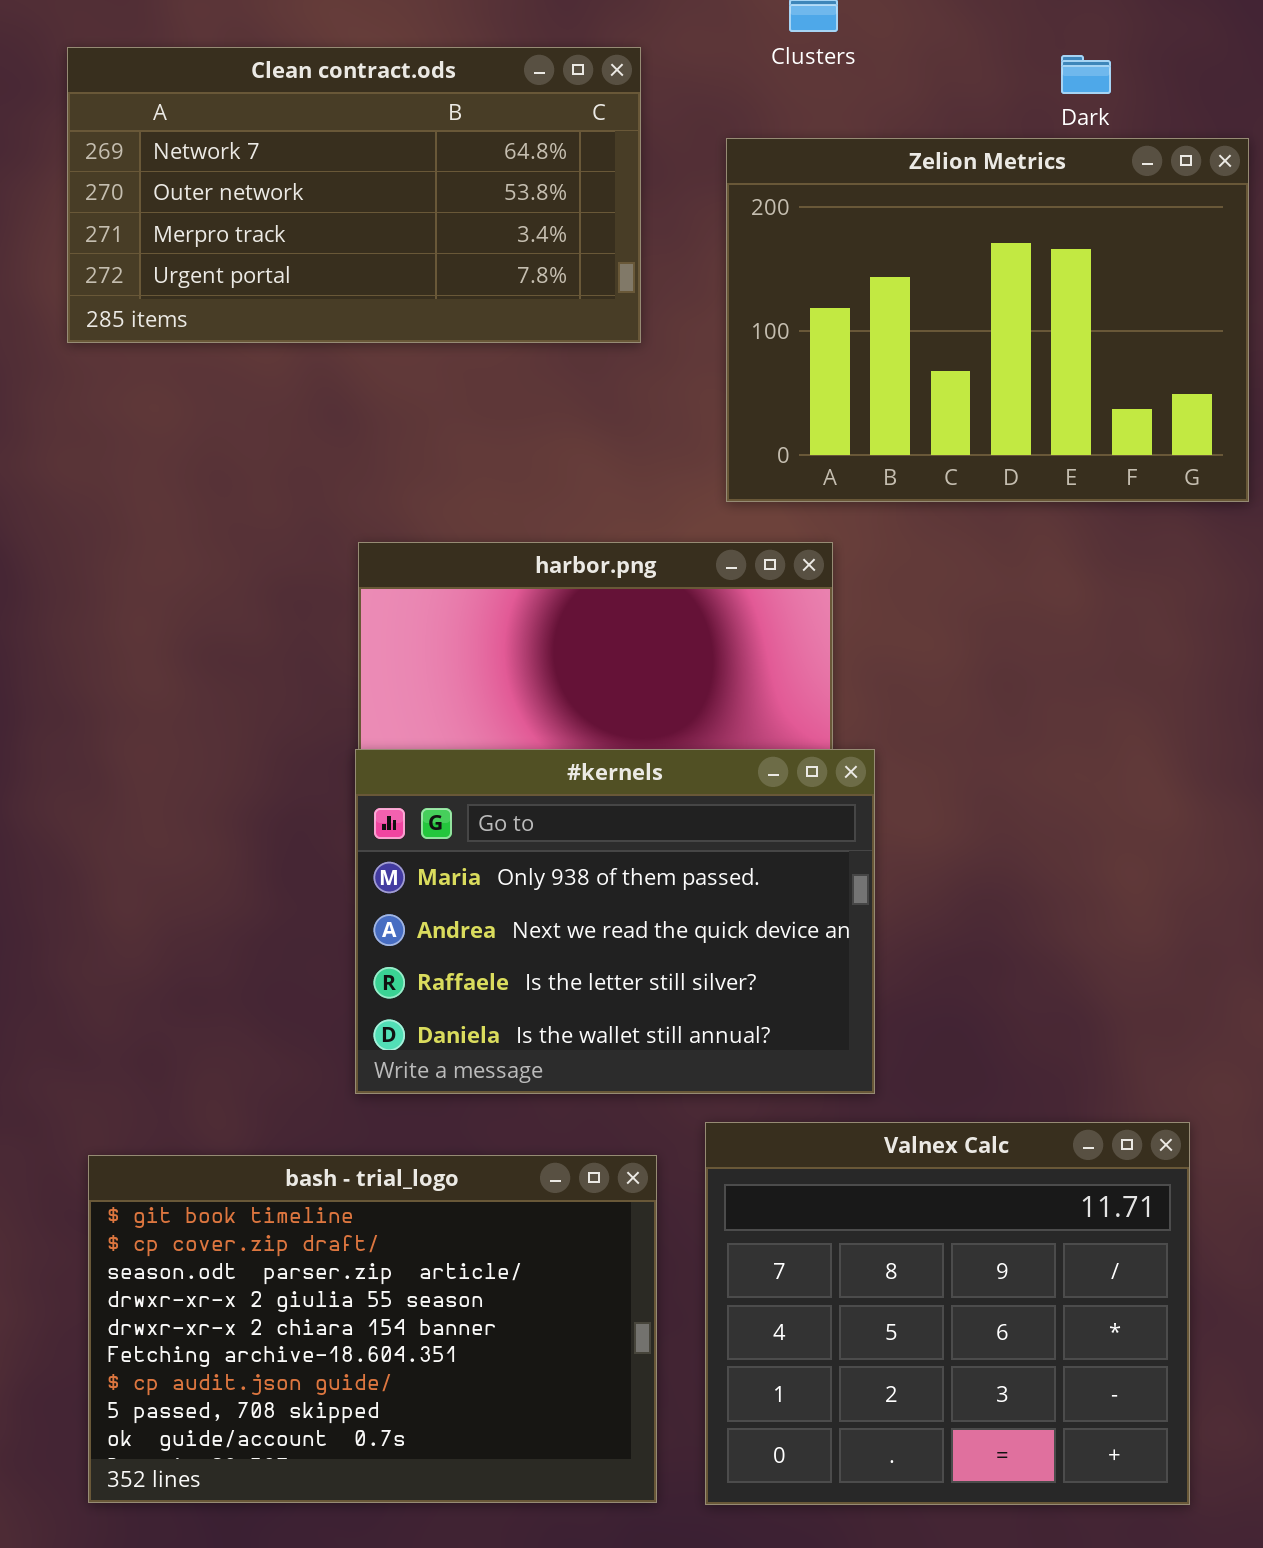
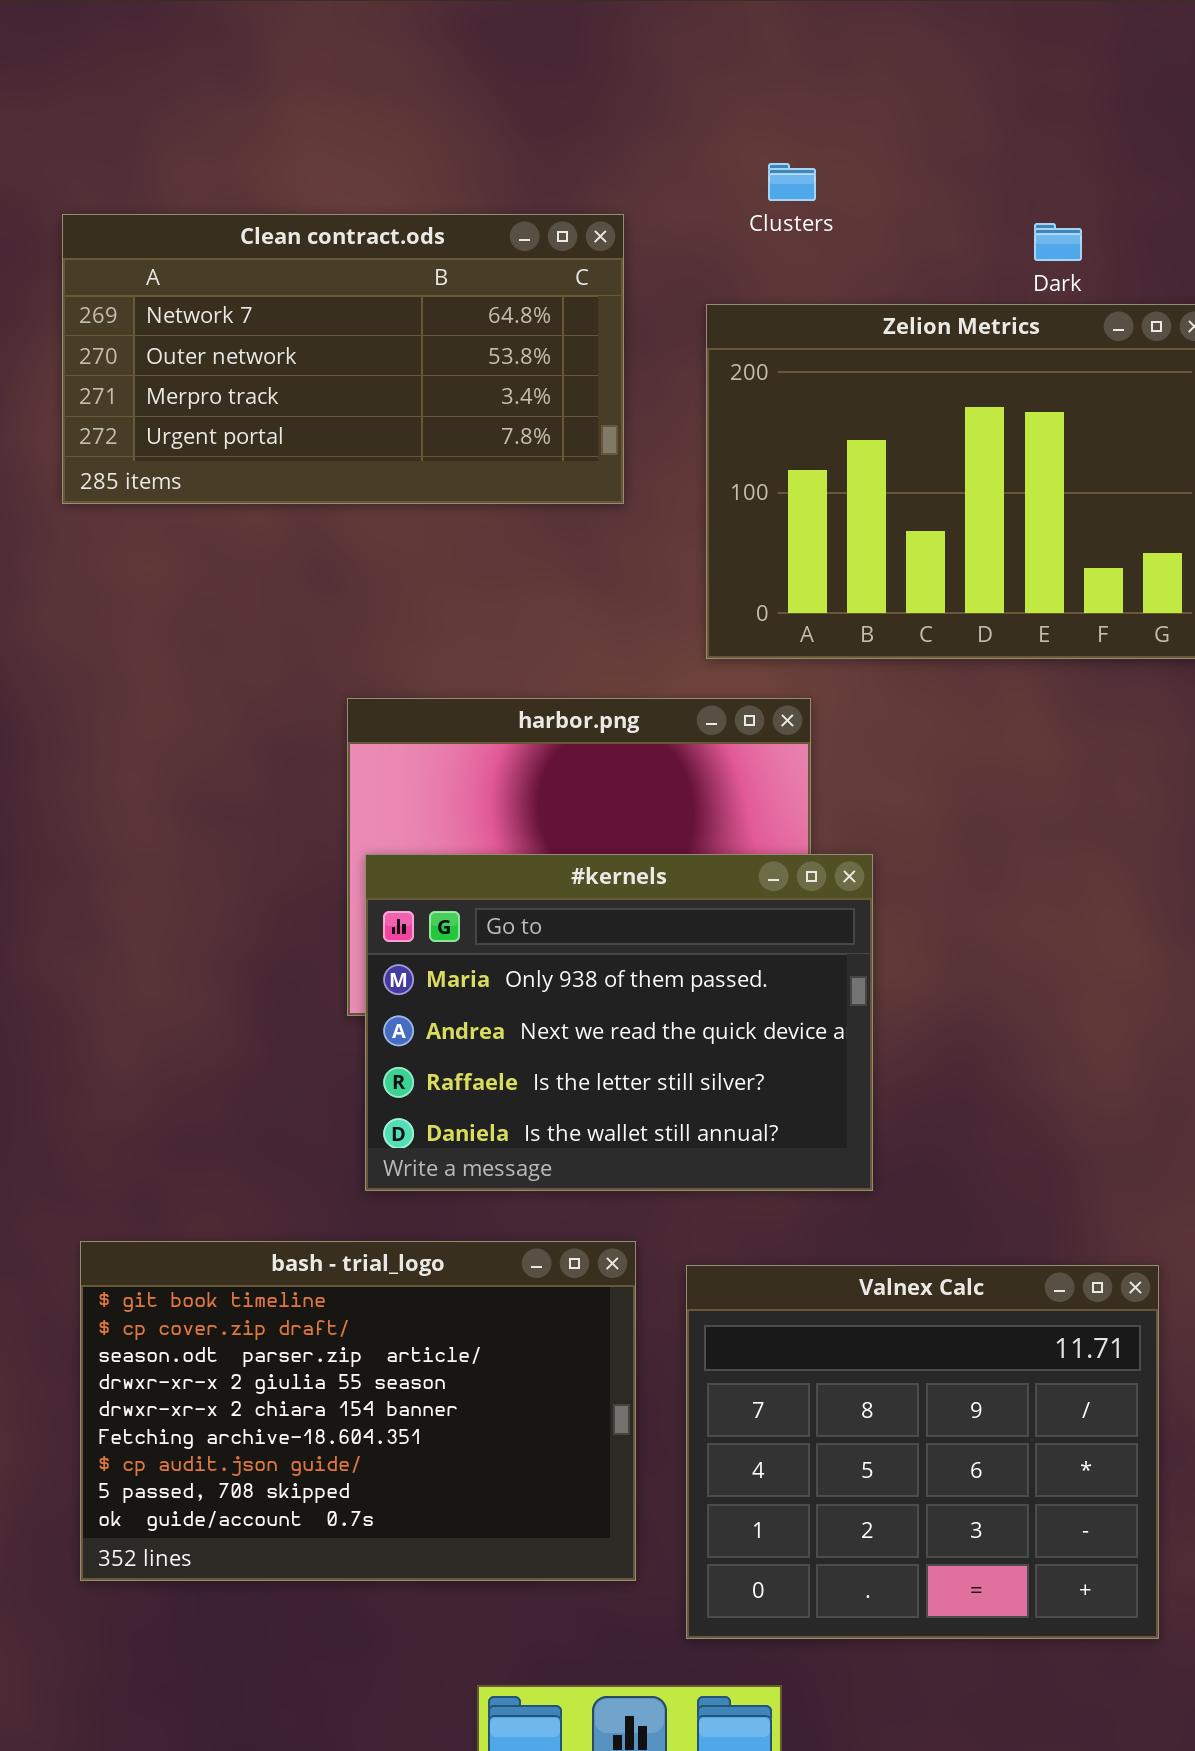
#kernels: [355,749,875,1094] -> [365,854,873,1191], moved
bash - trial_logo: [88,1155,657,1503] -> [80,1241,636,1581], moved

